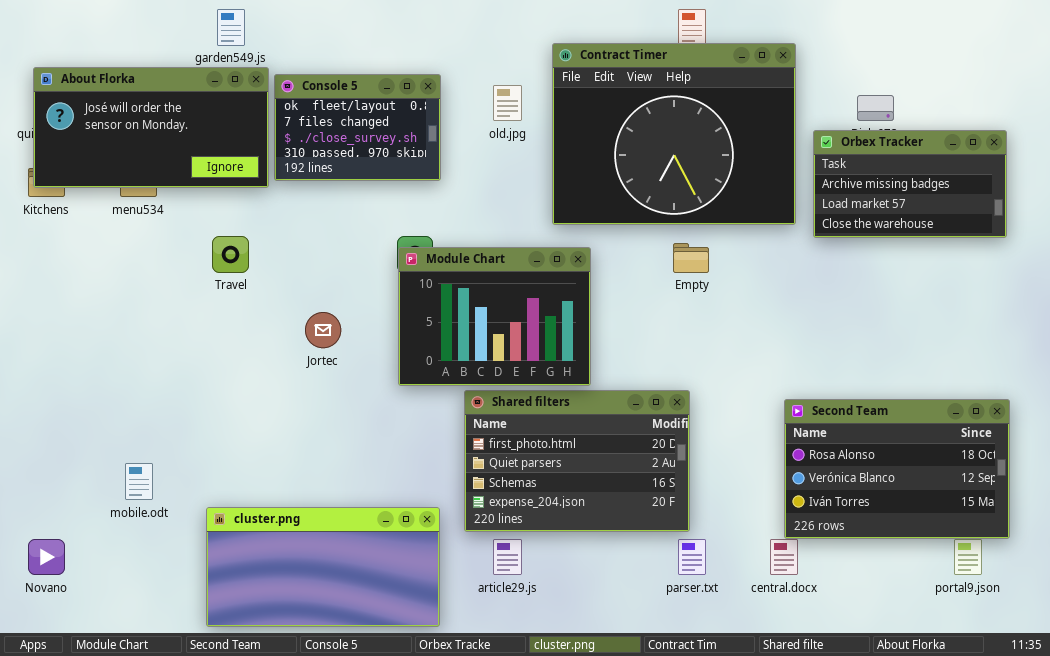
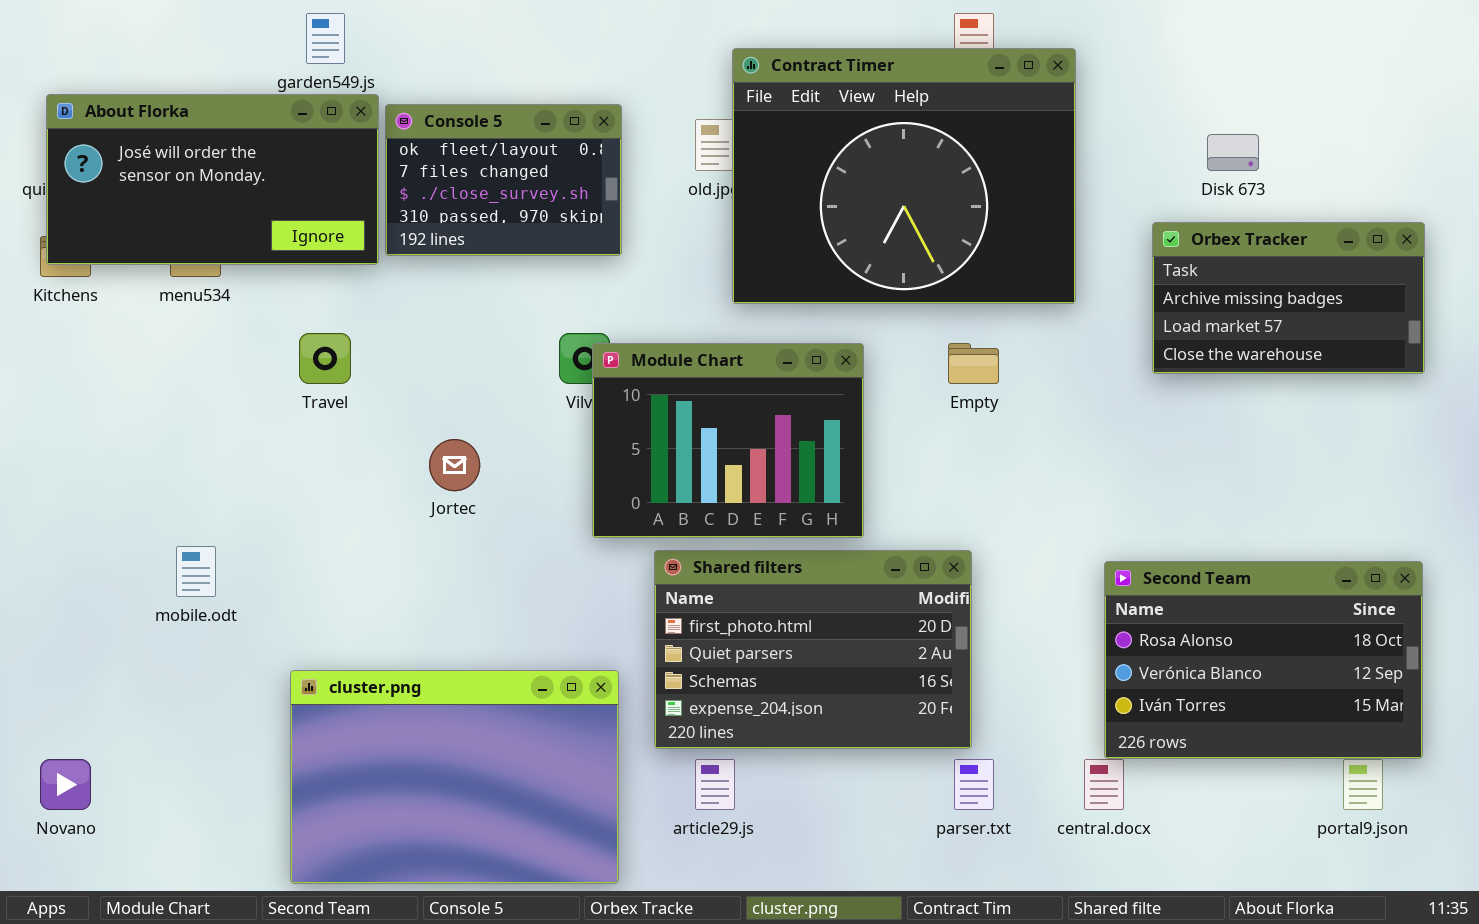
Contract Timer: [552,43,796,225] -> [732,48,1076,304], moved
Orbex Tracker: [813,130,1007,238] -> [1152,222,1425,374], moved
Module Chart: [398,247,591,386] -> [592,343,864,538], moved
mobile.odt: [125,463,153,500] -> [176,546,216,597], moved
cluster.png: [206,507,440,627] -> [290,670,619,884], resized

